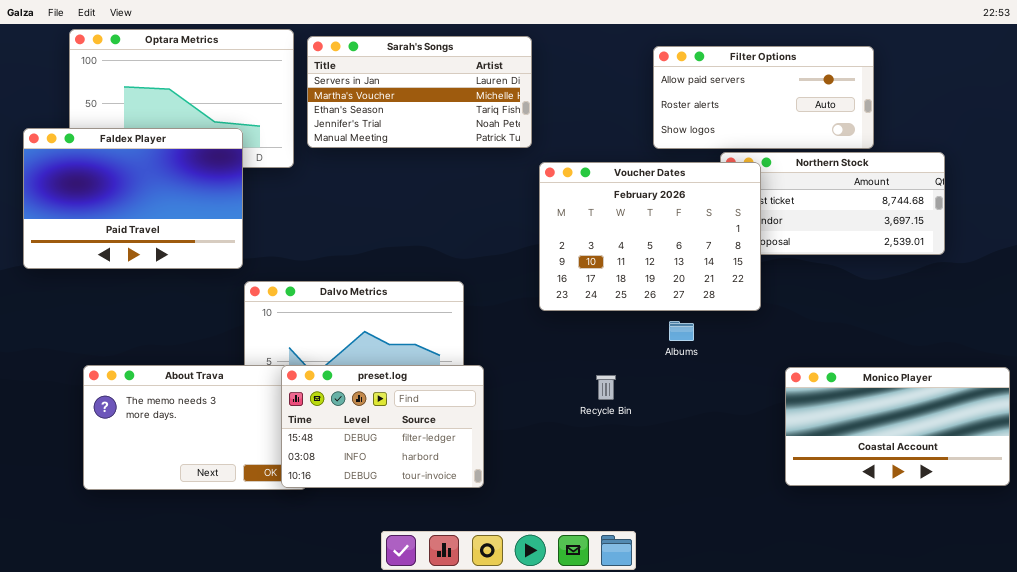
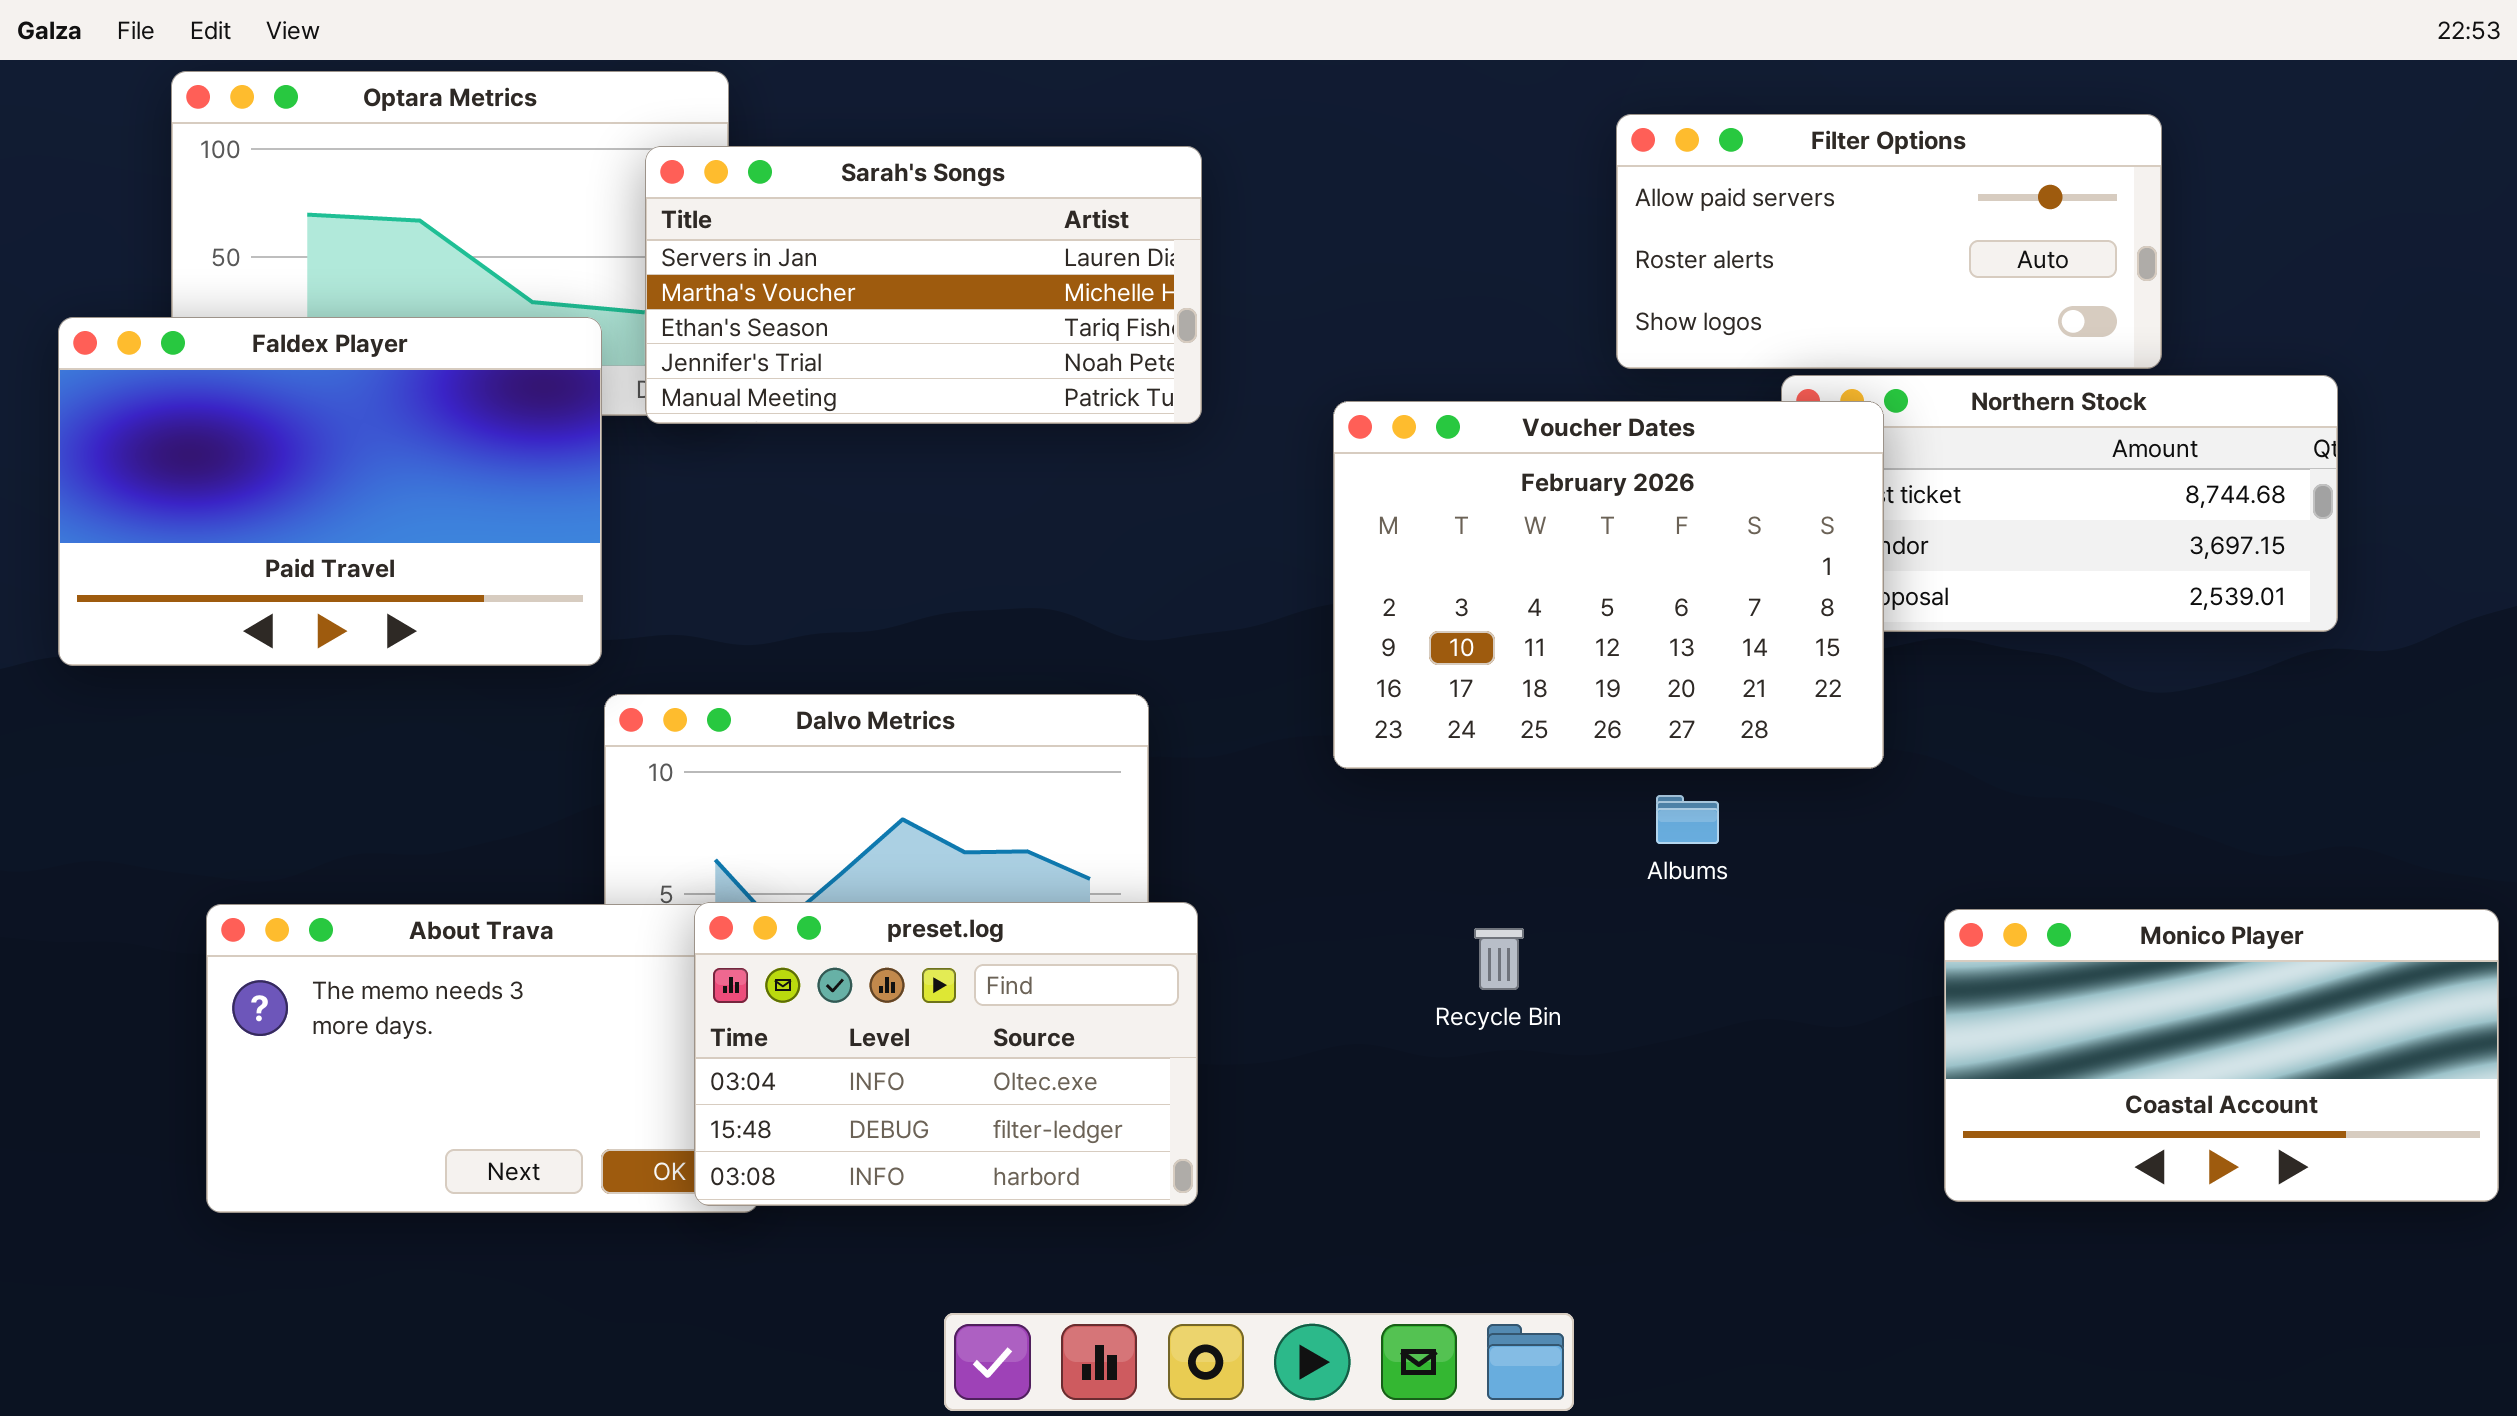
Sarah's Songs: [307,36,532,148] -> [645,146,1202,424], moved
preset.log: [281,365,484,488] -> [694,902,1198,1206], scrolled up 1 row

